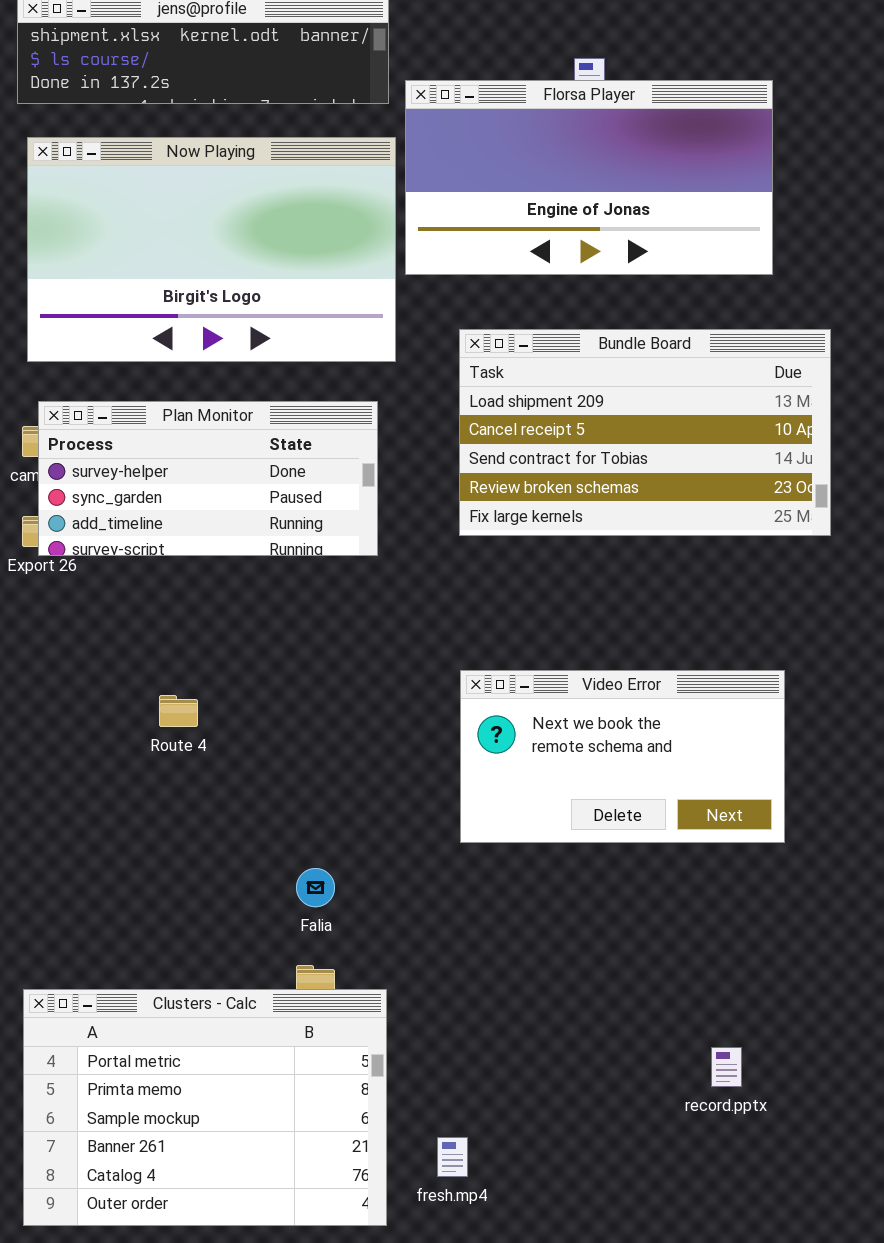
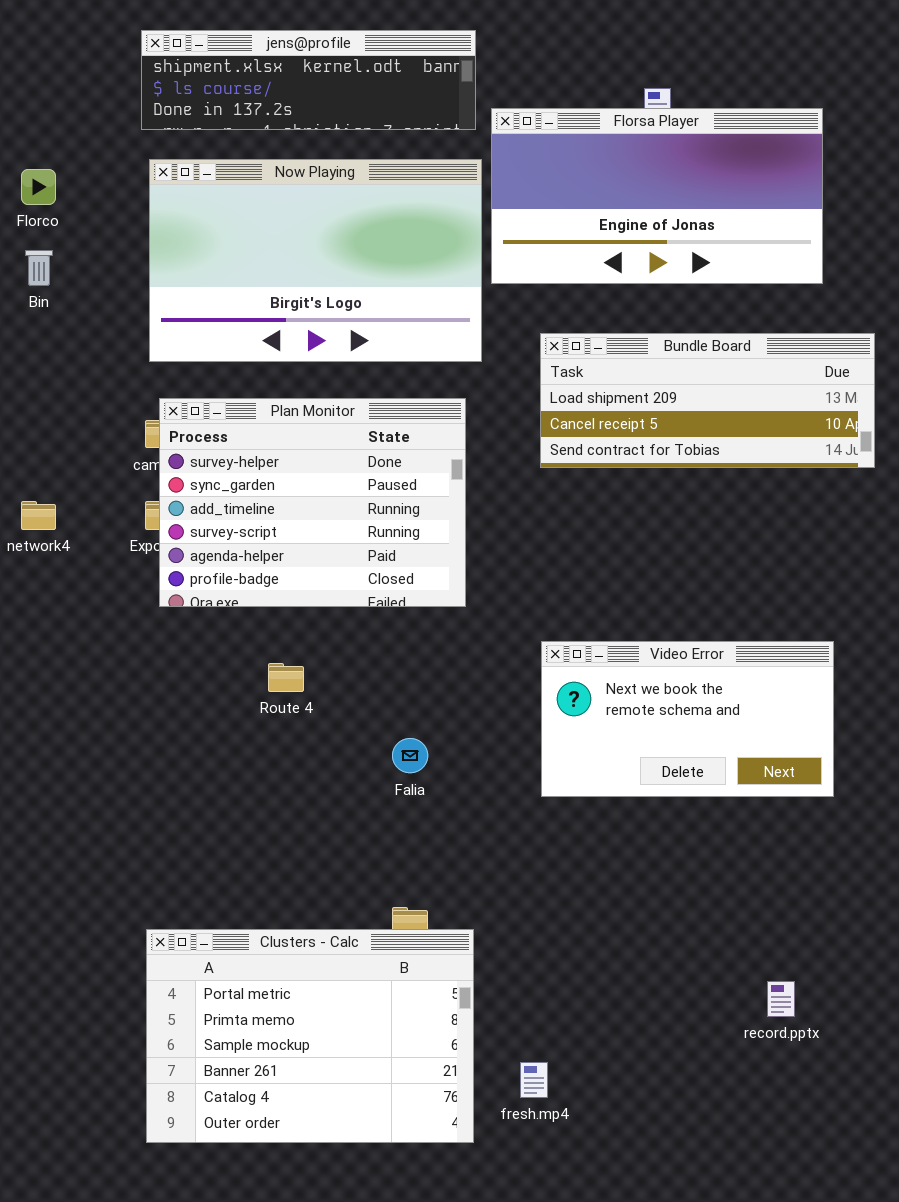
Bundle Board: [459,329,831,536] -> [540,333,875,468], resized
Plan Monitor: [38,401,378,556] -> [159,398,466,607], resized
Falia: [296,868,335,907] -> [392,738,428,773], moved

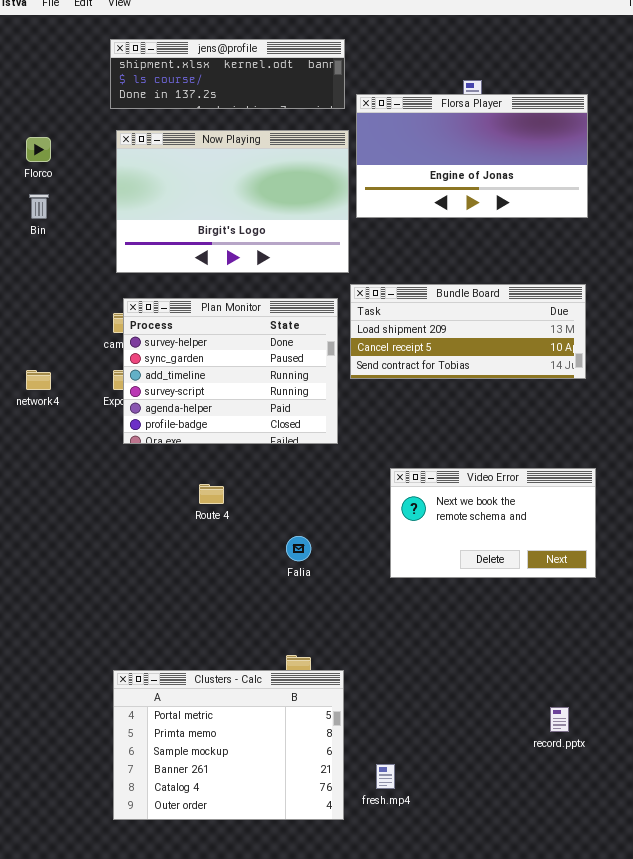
Bundle Board: [540,333,875,468] -> [350,284,586,379], moved

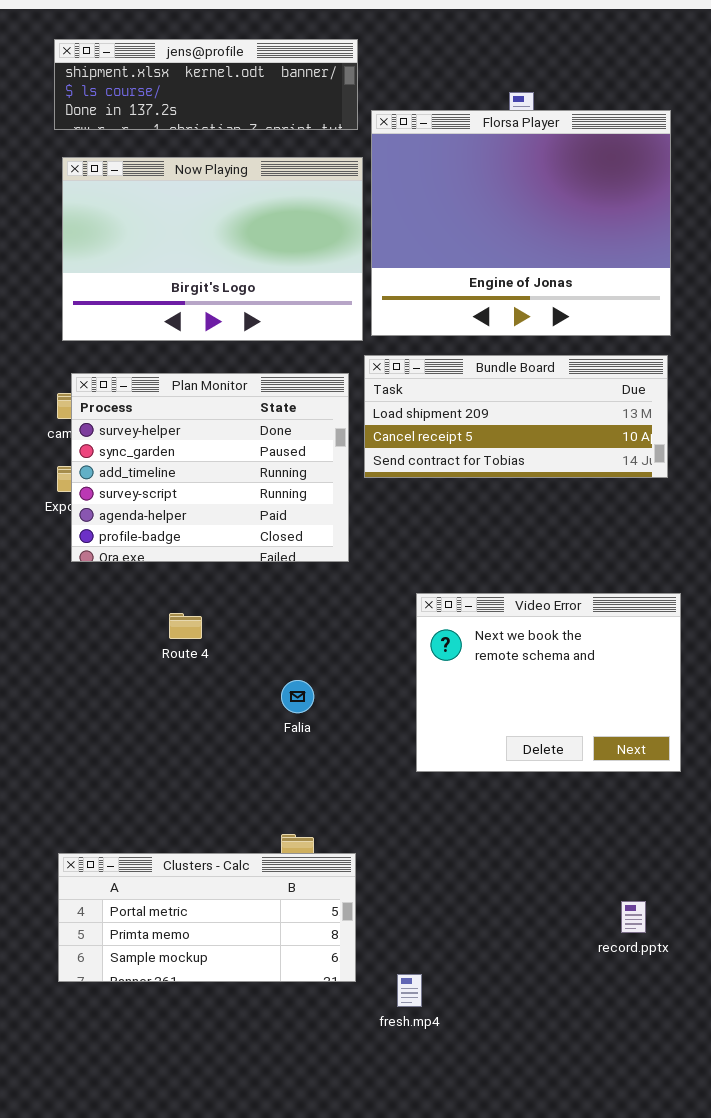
Florsa Player: [356,94,588,218] -> [371,110,671,336], resized
Video Error: [390,468,596,578] -> [416,593,681,772], resized
Clusters - Calc: [113,670,344,820] -> [58,853,356,982], resized

